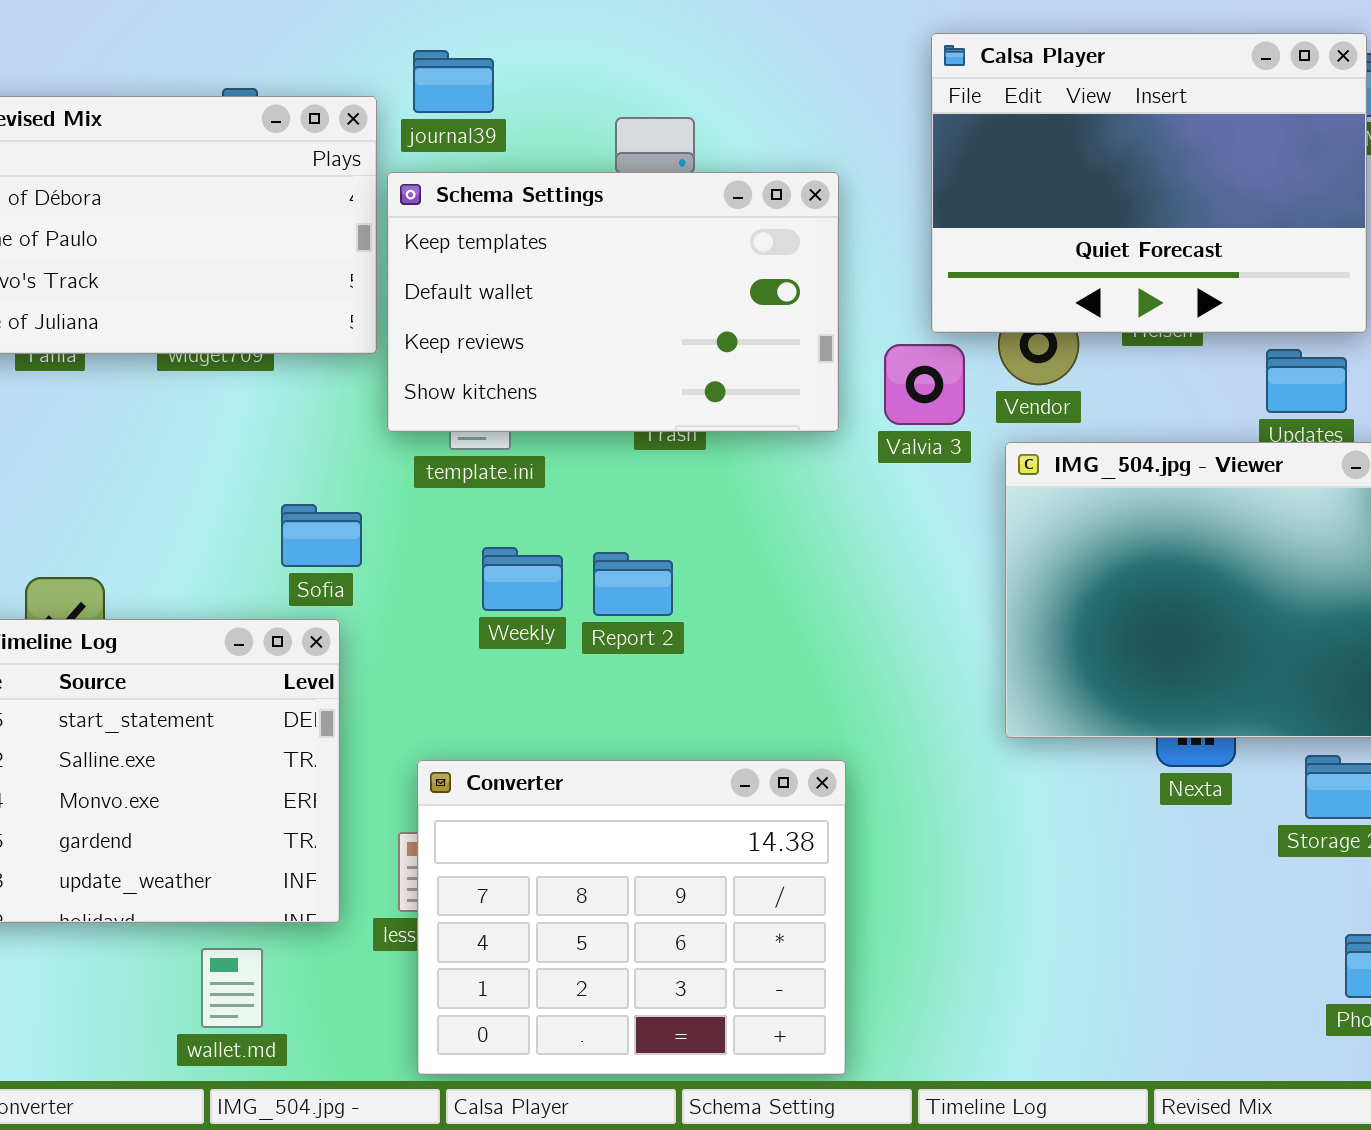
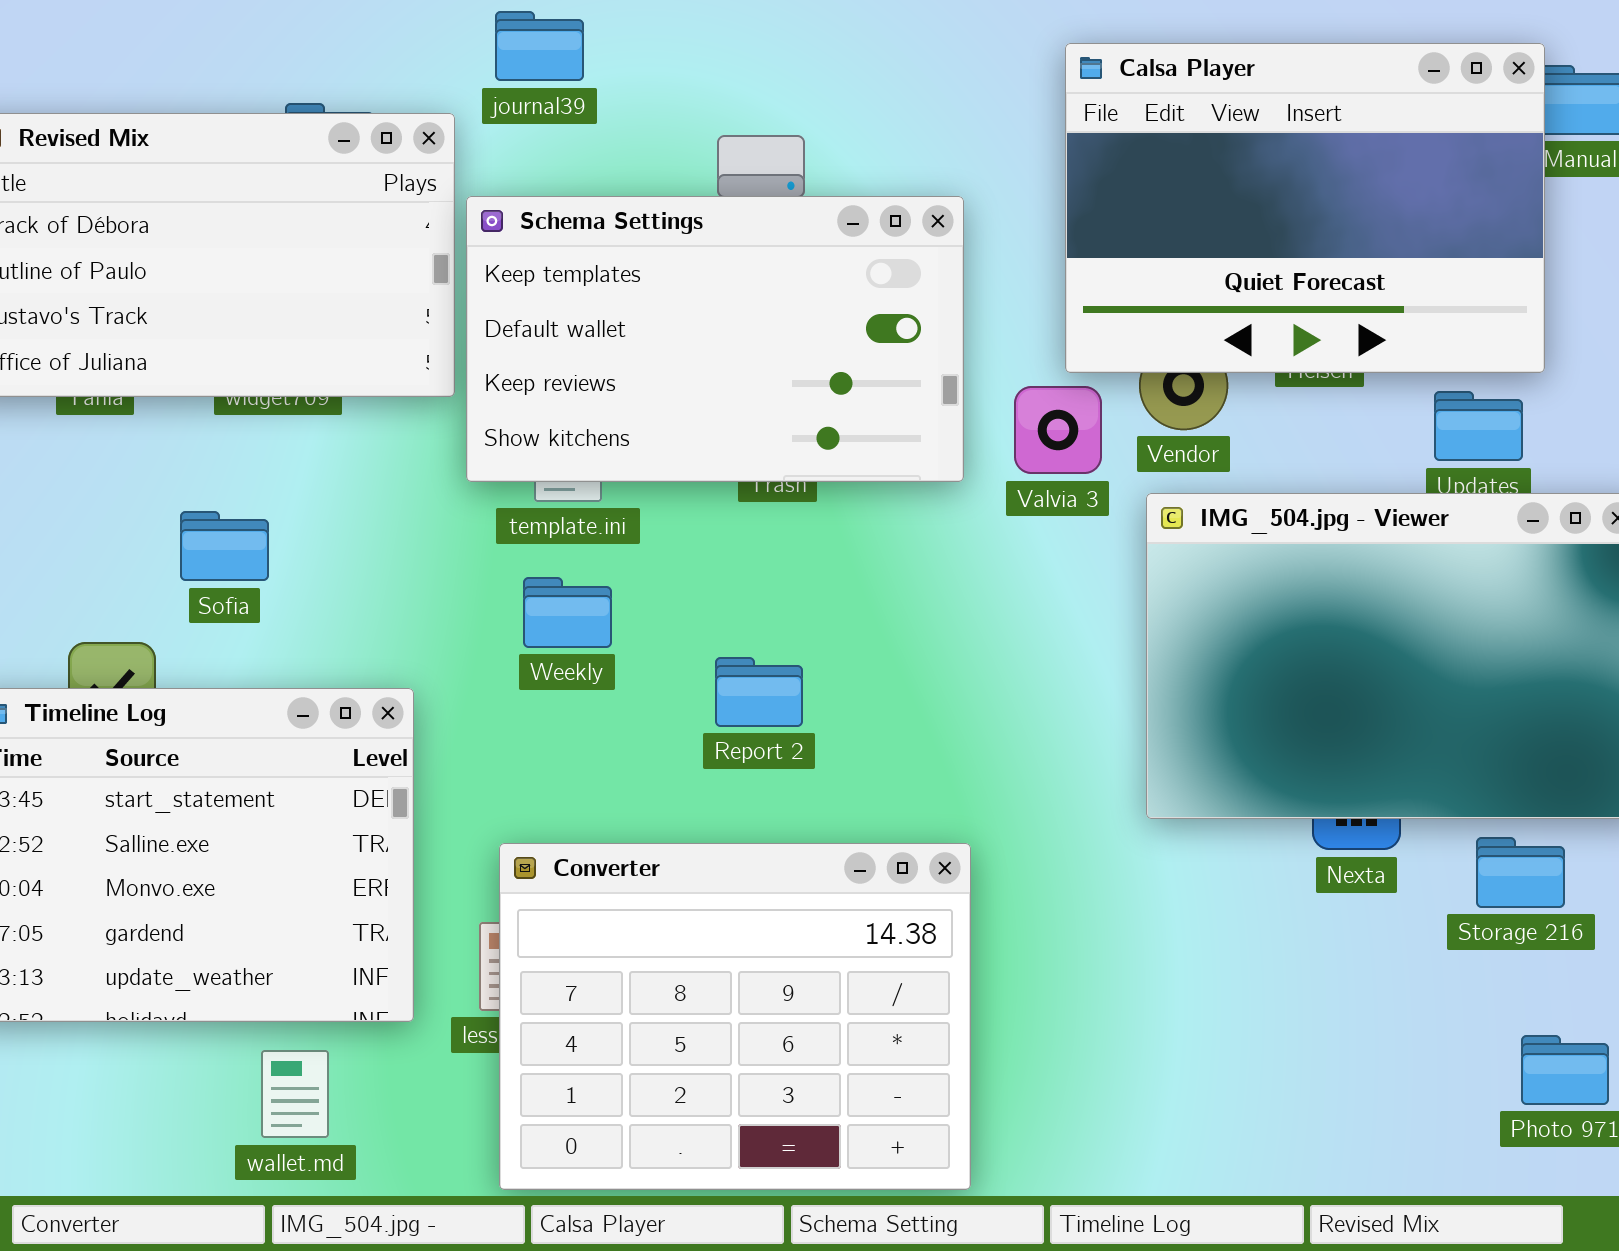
journal39: [413,50,494,113] -> [495,11,584,81], moved
Sofia: [281,504,362,567] -> [180,511,269,581], moved
Weekly: [482,547,563,611] -> [523,577,612,648], moved
Report 2: [593,552,673,616] -> [715,657,803,727], moved

